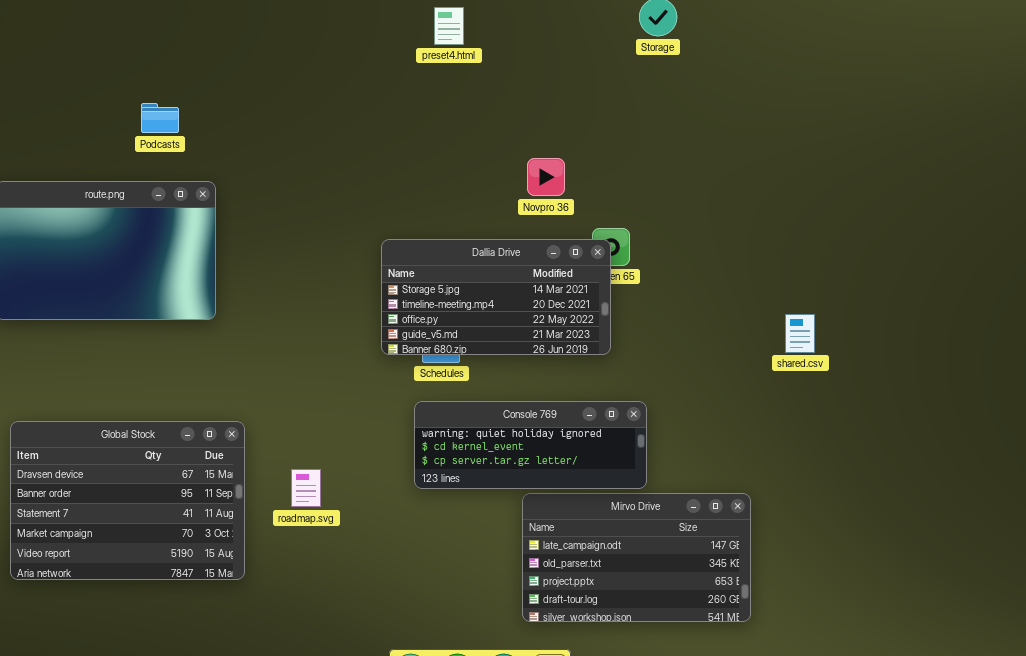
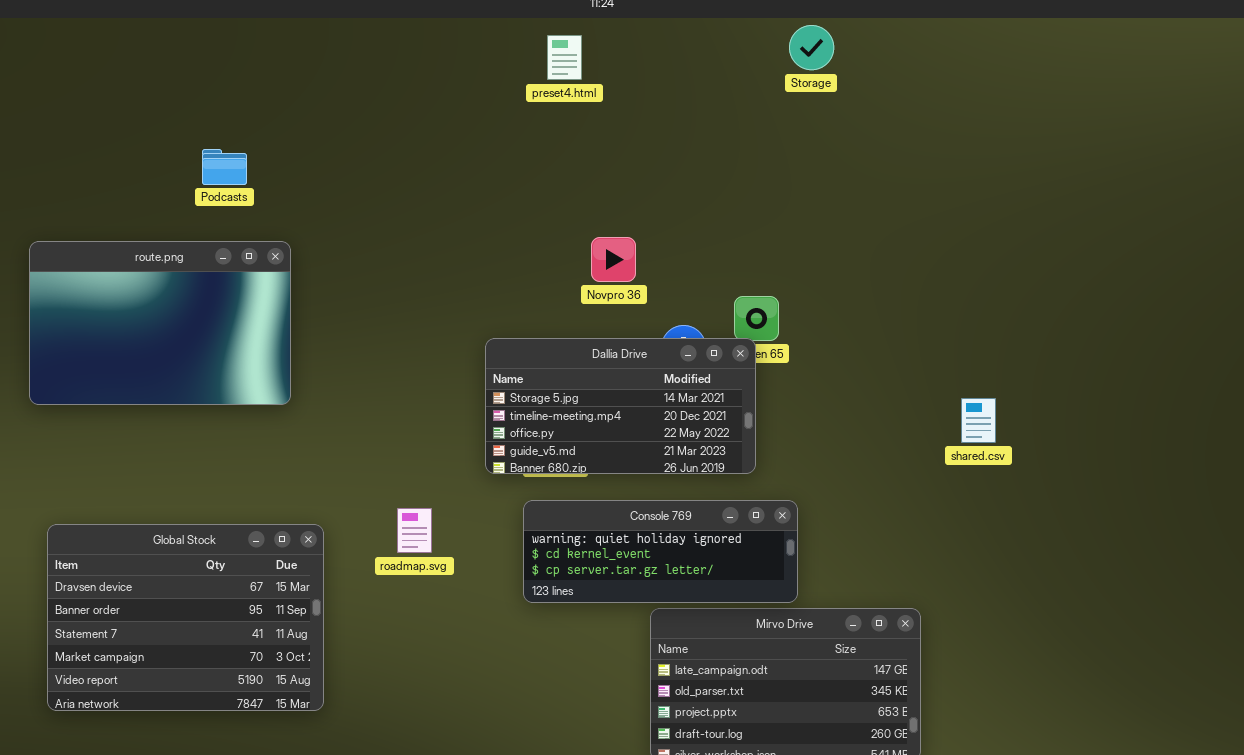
Novpro 36: [527,158,565,196] -> [591,237,636,282], moved
Dallia Drive: [381,239,611,355] -> [485,338,756,474], moved
roadmap.svg: [291,469,321,507] -> [397,508,432,553], moved

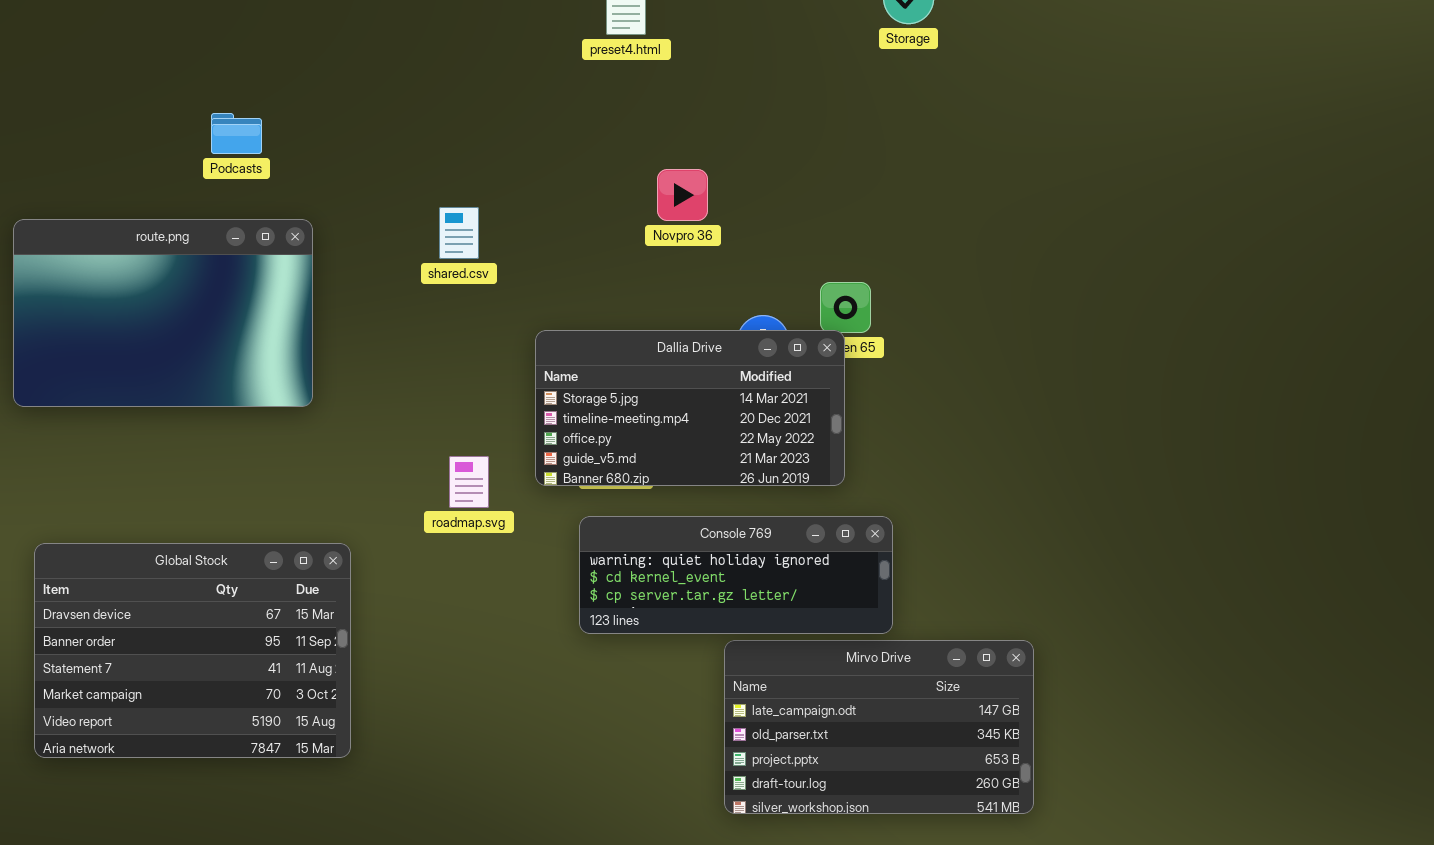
Novpro 36: [591,237,636,282] -> [657,169,708,221], moved
shared.csv: [961,398,996,443] -> [439,207,479,259], moved
roadmap.svg: [397,508,432,553] -> [449,456,489,508], moved

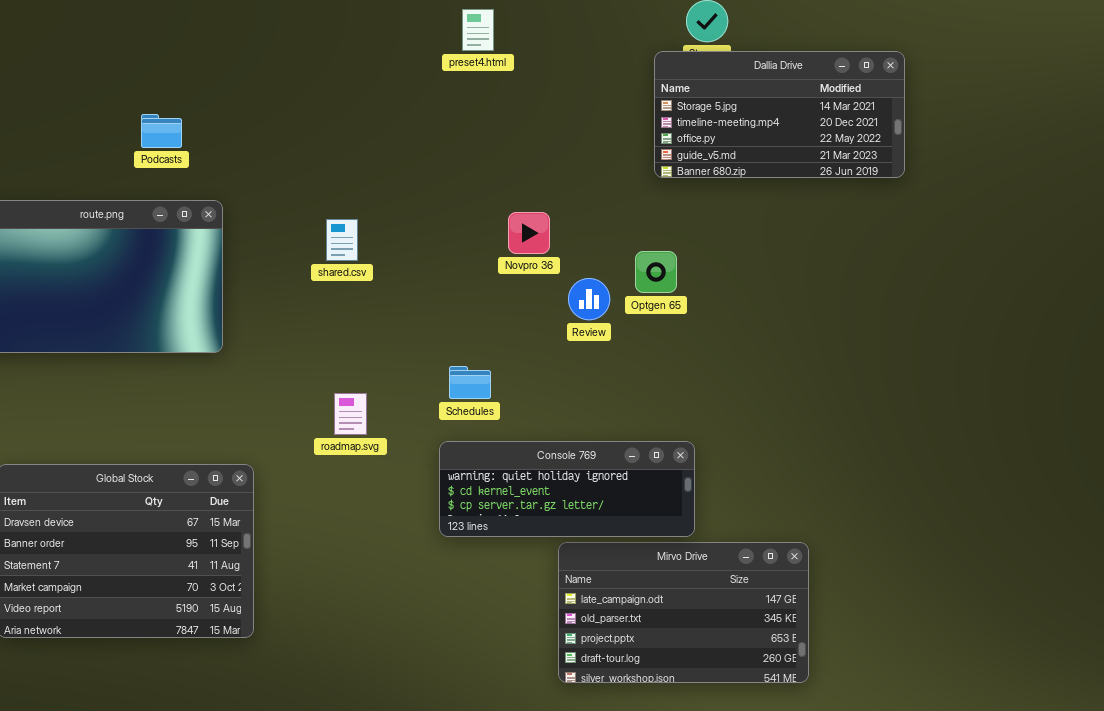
Novpro 36: [657,169,708,221] -> [508,212,550,254], moved
shared.csv: [439,207,479,259] -> [326,219,358,261], moved
Dallia Drive: [535,330,845,486] -> [654,51,905,178], moved

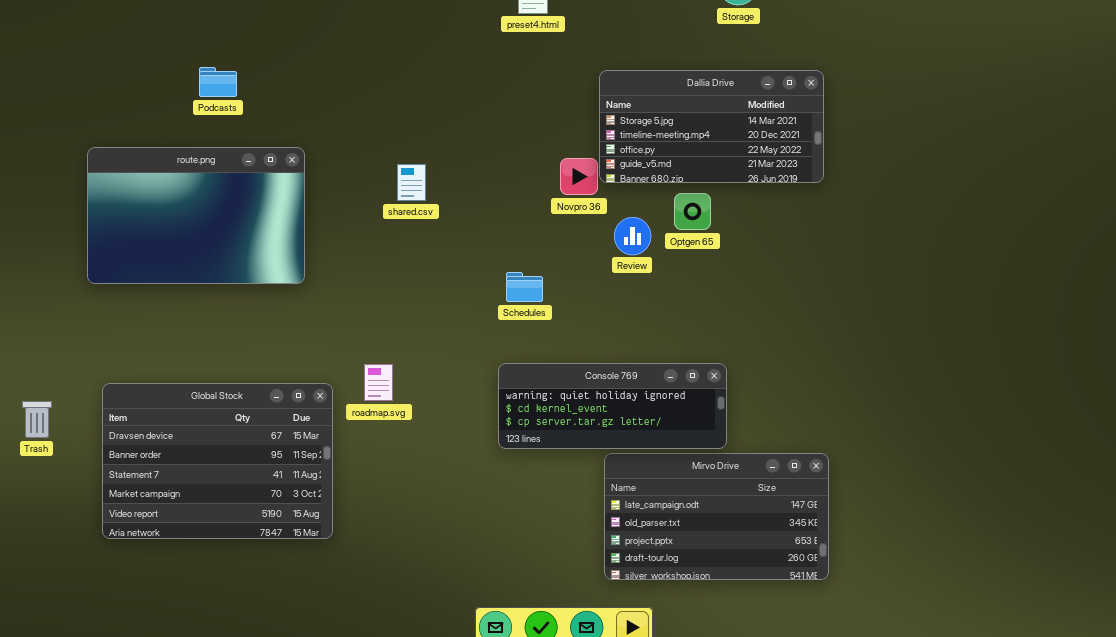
Dallia Drive: [654,51,905,178] -> [599,70,824,183], moved
Podcasts: [141,114,182,148] -> [199,67,237,97], moved
Schedules: [449,366,491,399] -> [506,272,543,302], moved
roadmap.svg: [334,393,367,435] -> [364,364,393,401], moved

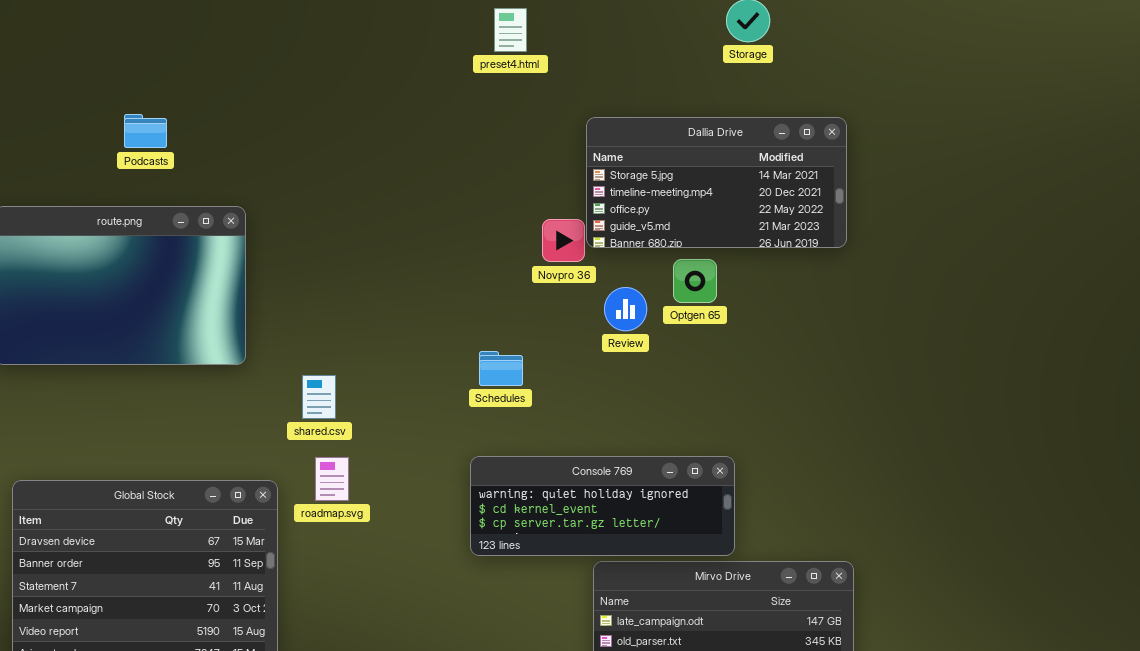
shared.csv: [397,164,426,201] -> [302,375,336,419], moved

